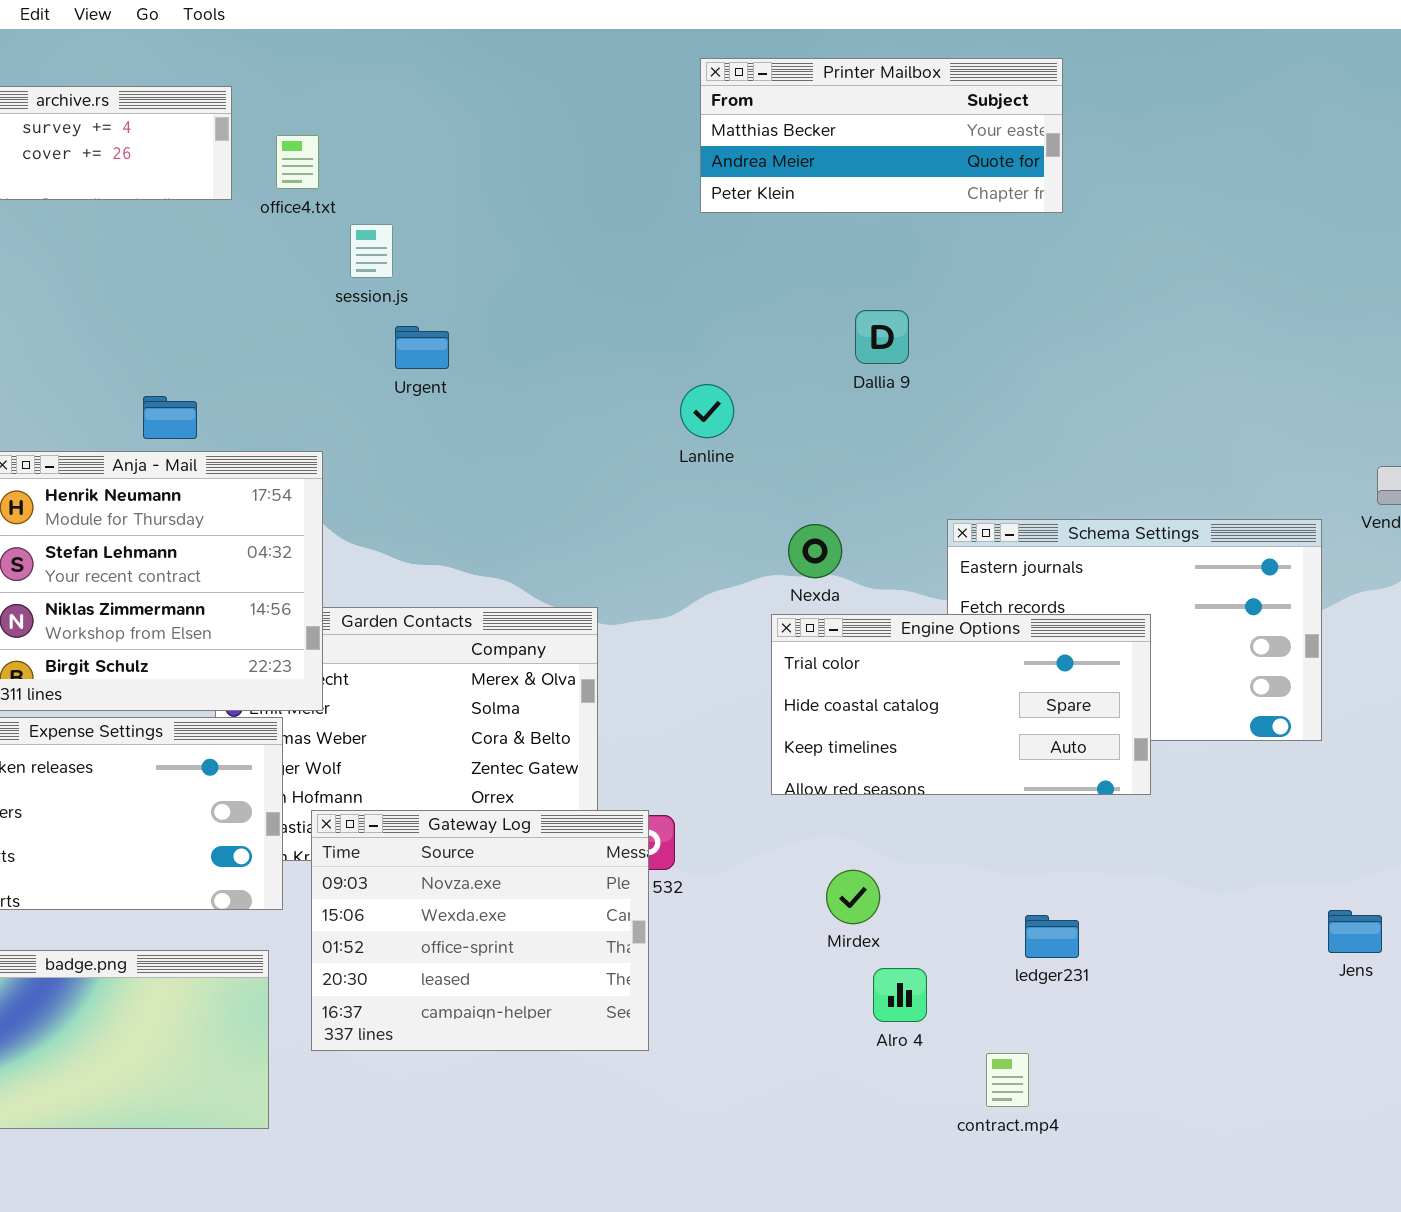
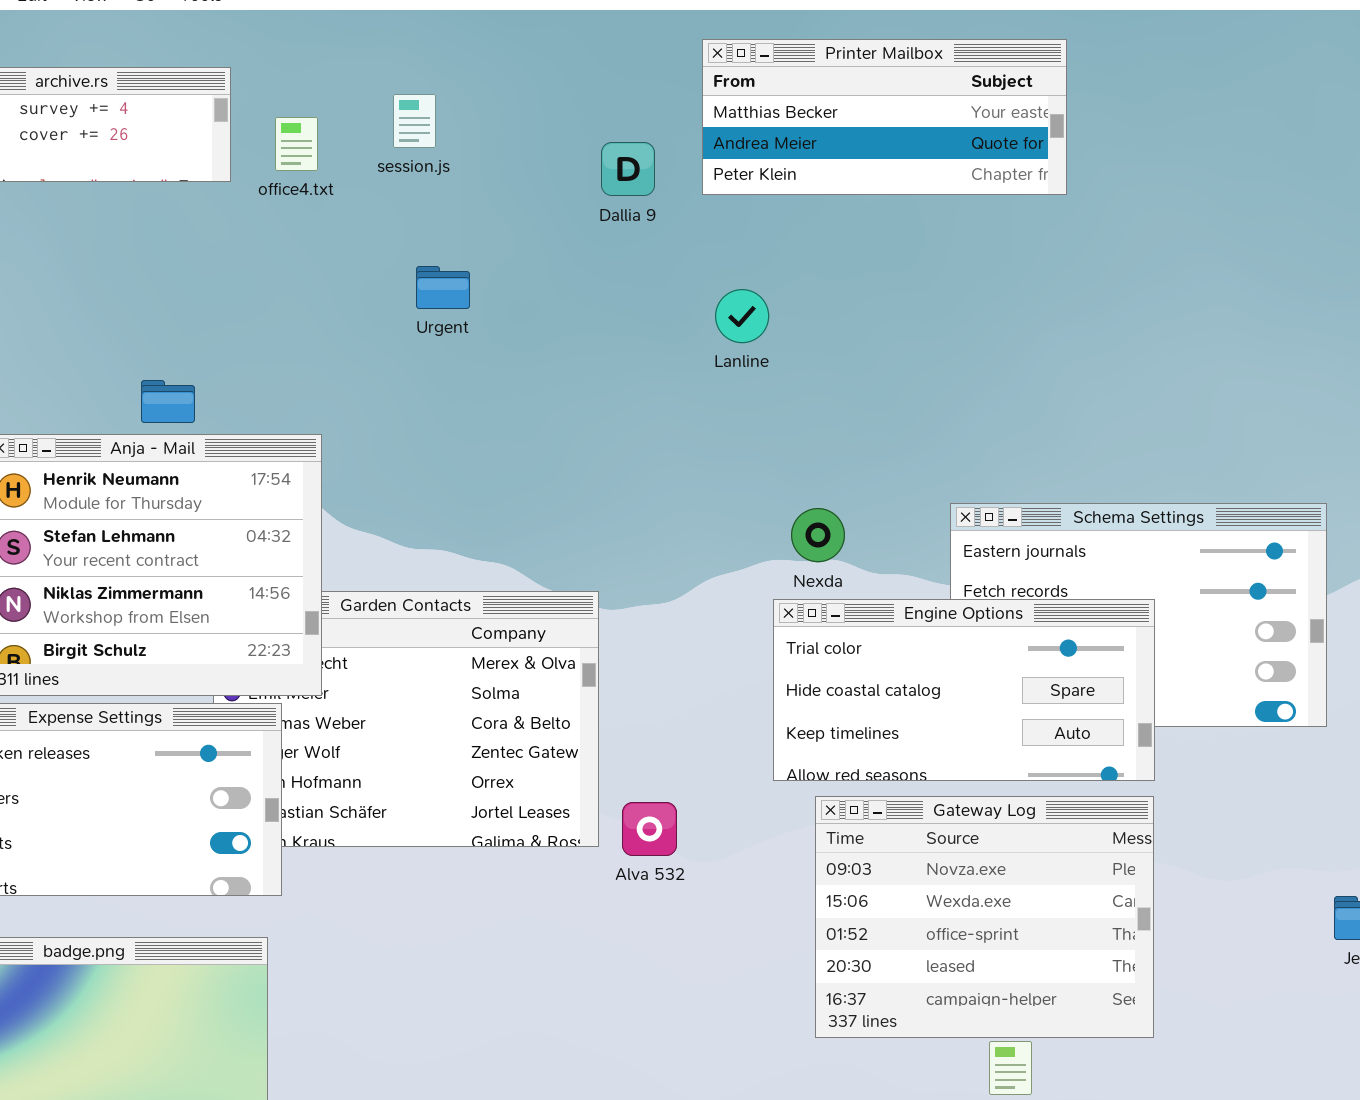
session.js: [350,224,393,278] -> [393,94,436,148], moved
Dallia 9: [855,310,909,364] -> [601,142,655,196], moved
Urgent: [395,326,449,369] -> [416,266,470,309], moved
Lanline: [680,384,734,438] -> [715,289,769,343], moved
Gateway Log: [311,810,649,1051] -> [815,796,1154,1038], moved

